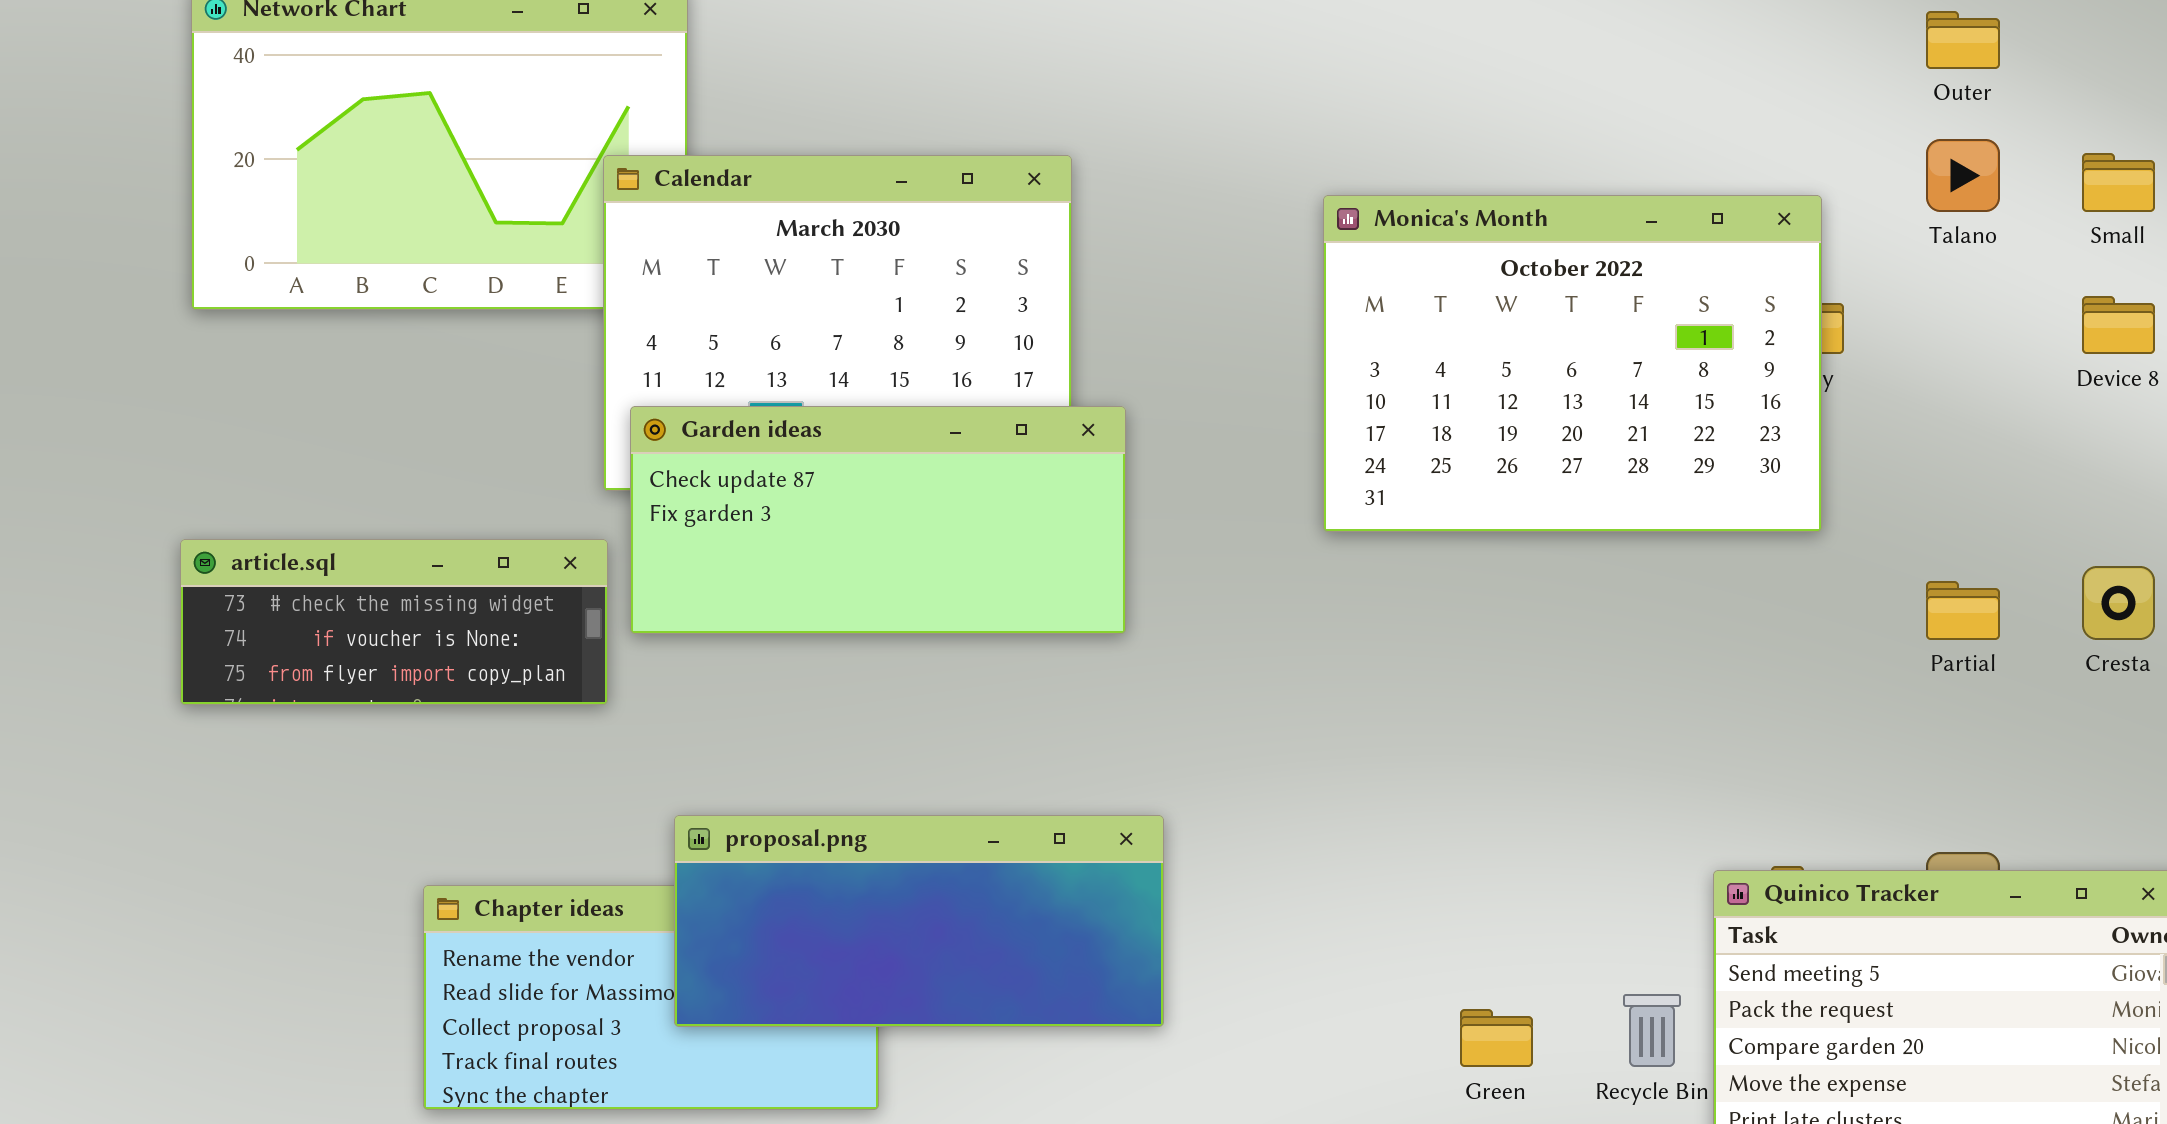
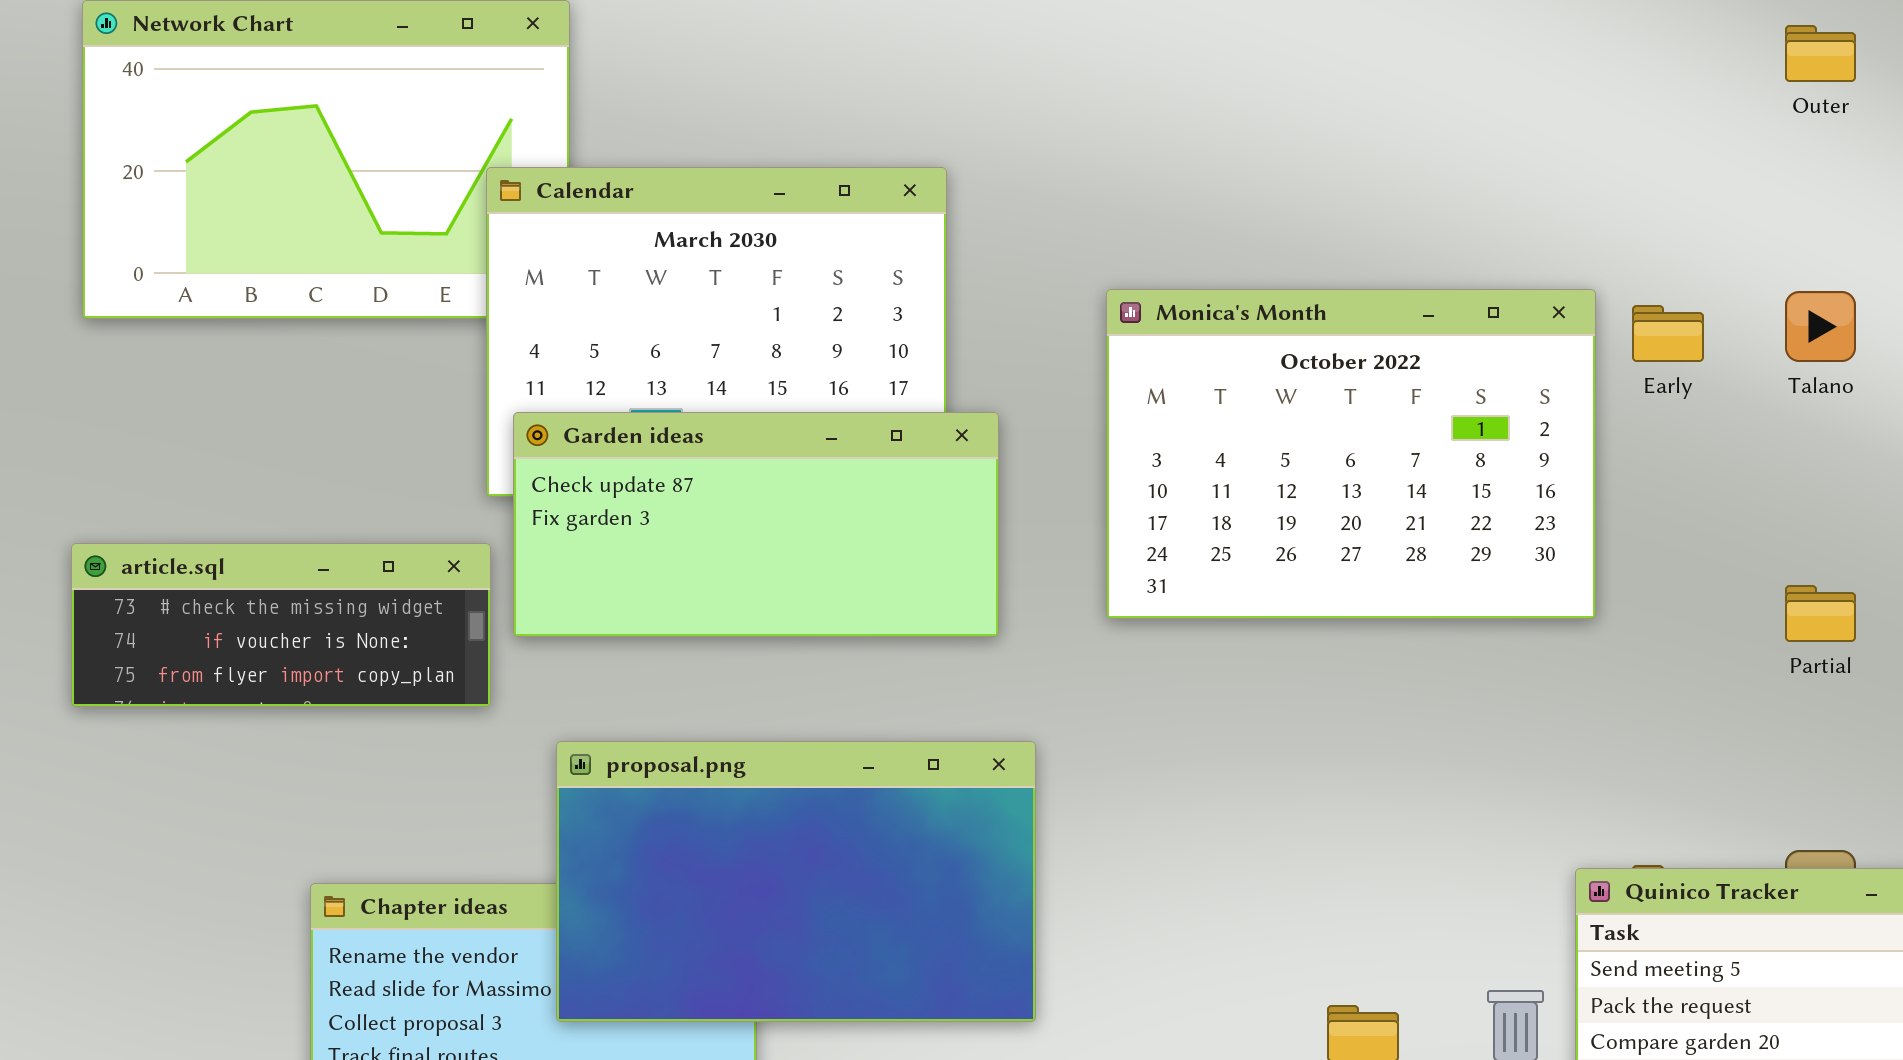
Talano: [1926,139,2000,212] -> [1785,291,1856,362], moved
Monica's Month: [1323,195,1822,532] -> [1106,289,1596,619], moved
proposal.png: [674,815,1164,1027] -> [556,741,1036,1022], resized

